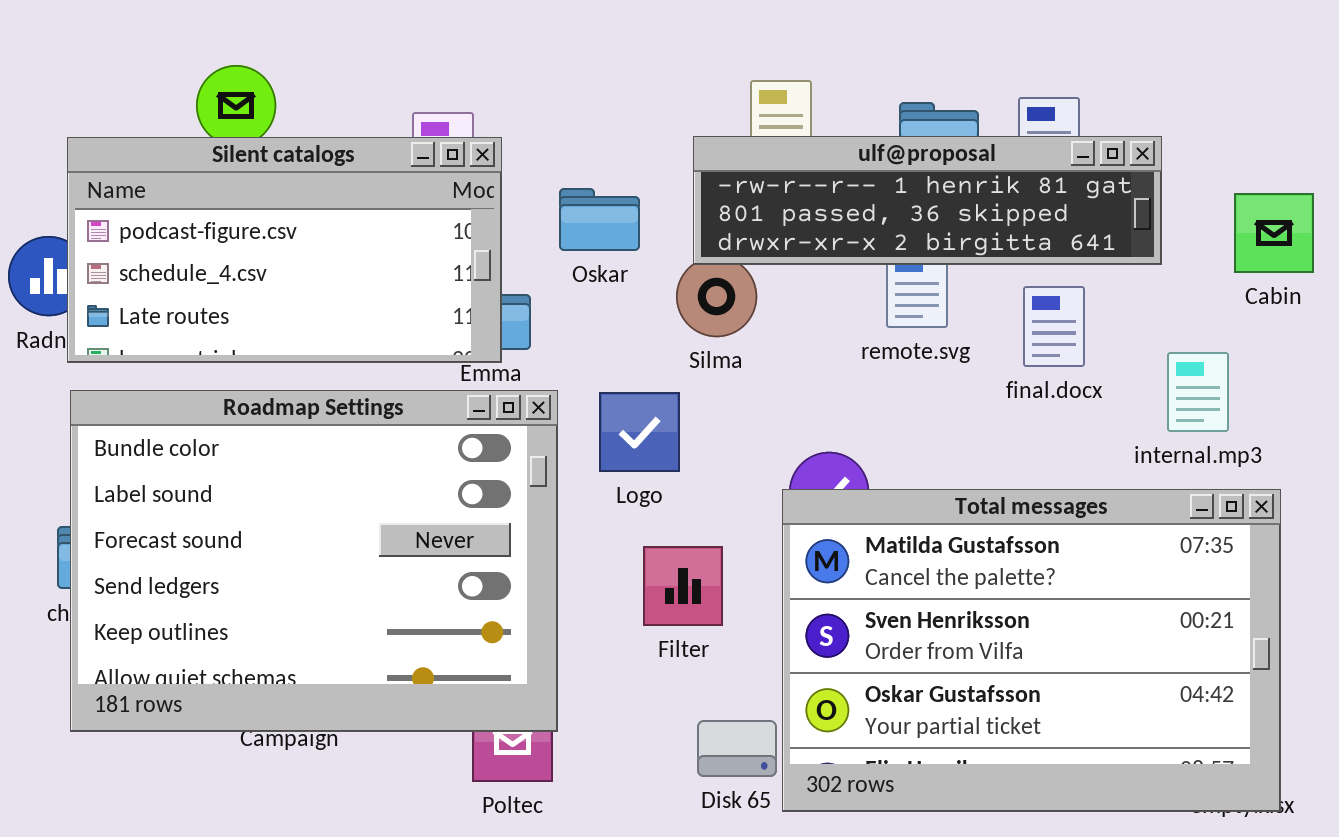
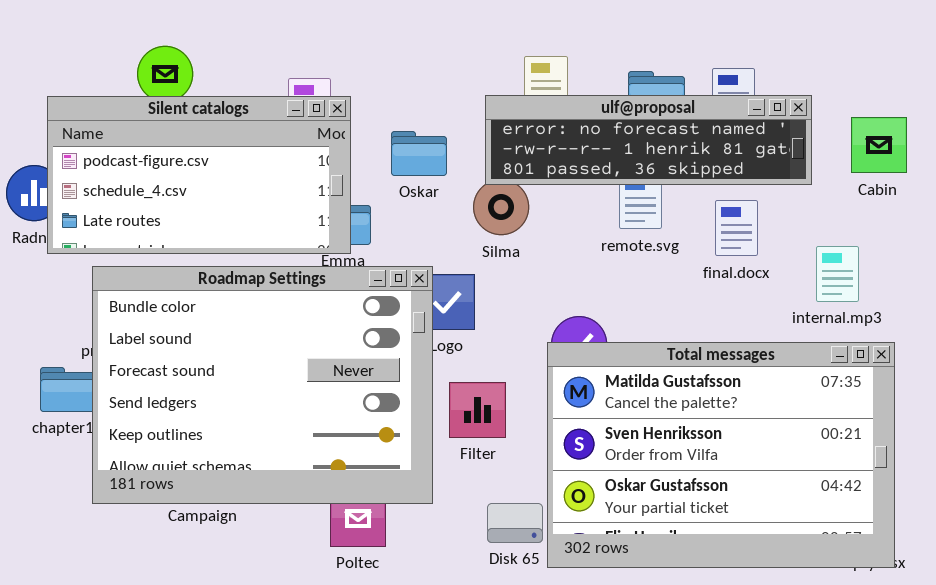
ulf@proposal: [693,136,1162,265] -> [485,95,812,185], scrolled up 1 row
Cabin: [1234,193,1314,273] -> [851,117,907,173], moved
Roadmap Settings: [70,390,558,732] -> [92,266,433,504], moved

